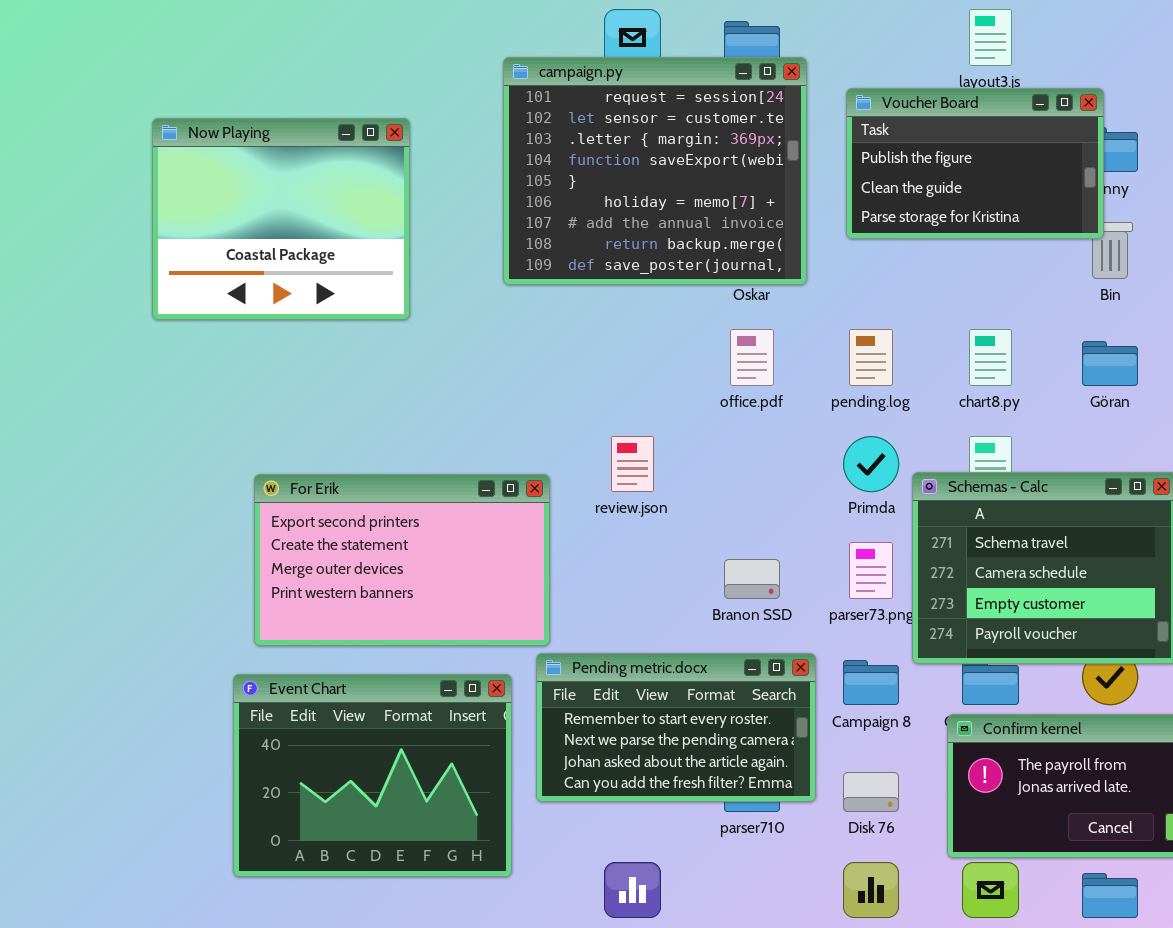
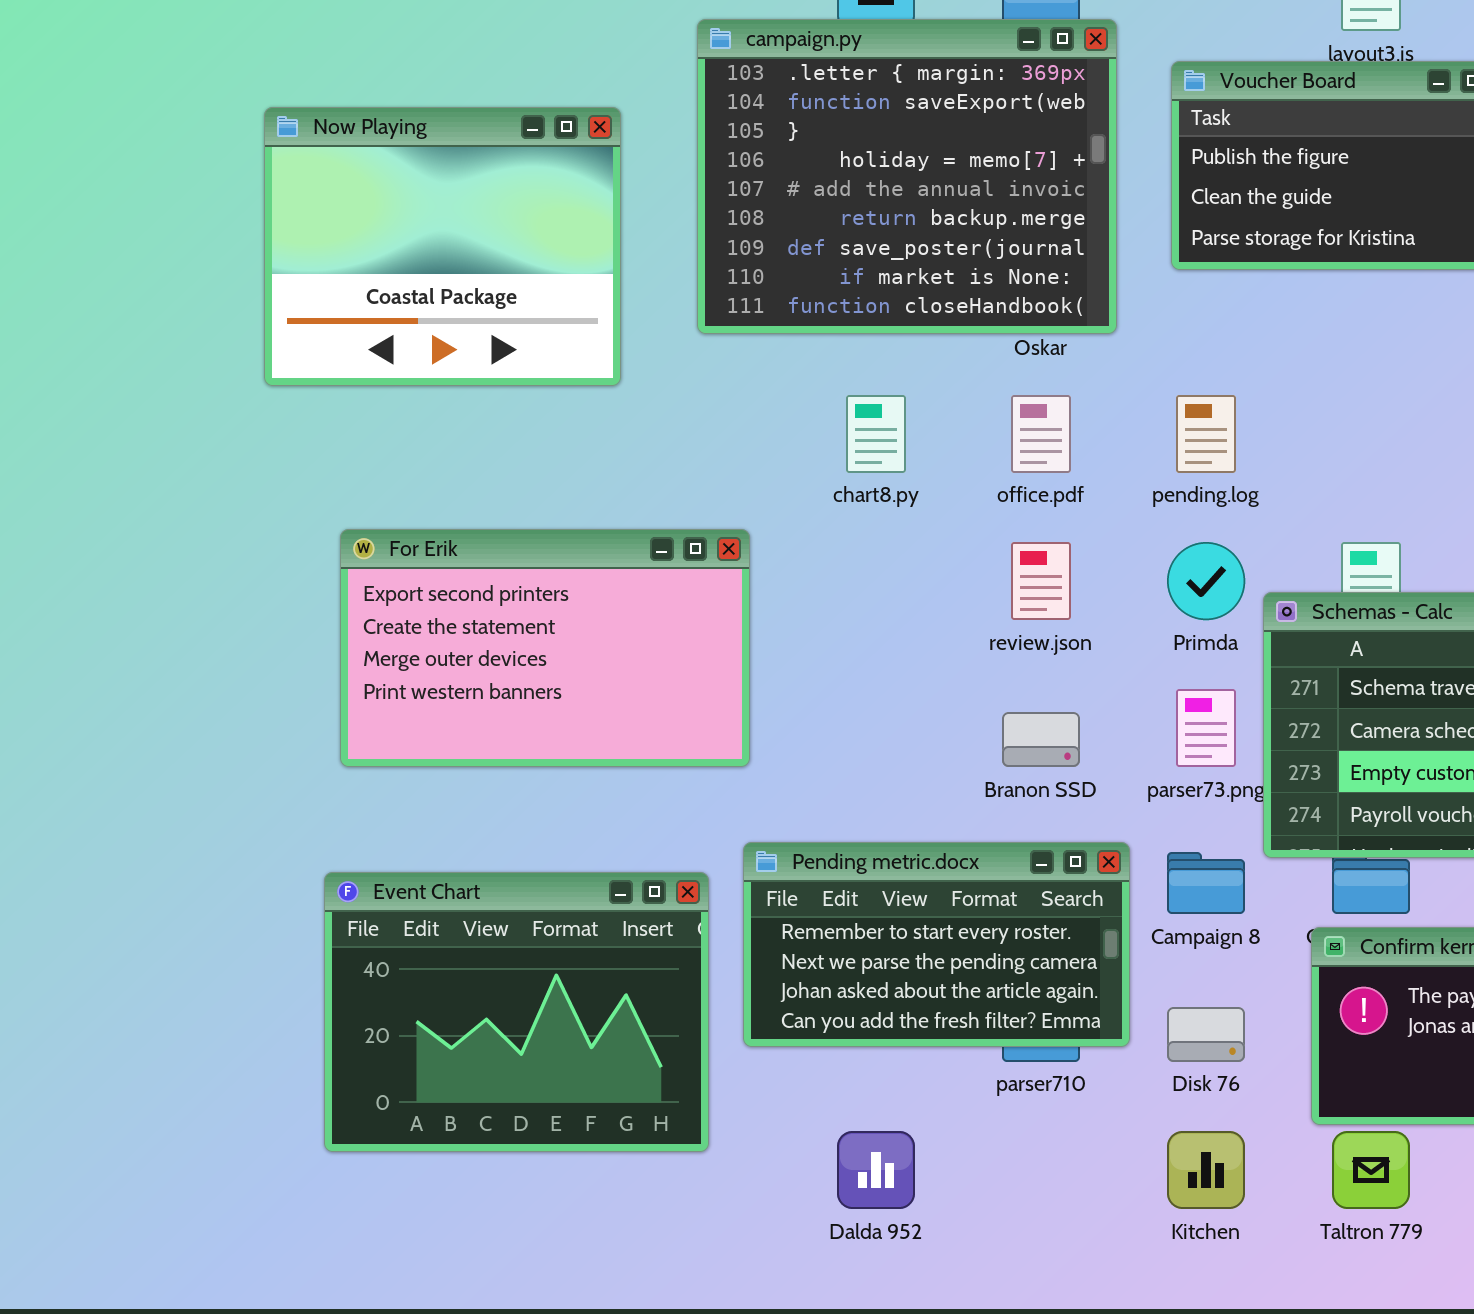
campaign.py: [503,57,807,285] -> [697,19,1117,334], scrolled down 2 rows
Now Playing: [152,118,410,320] -> [264,107,621,386], moved
chart8.py: [969,329,1012,386] -> [846,395,906,473], moved
review.json: [611,436,654,492] -> [1011,542,1071,620], moved
For Erik: [254,474,550,646] -> [340,529,750,767], moved

